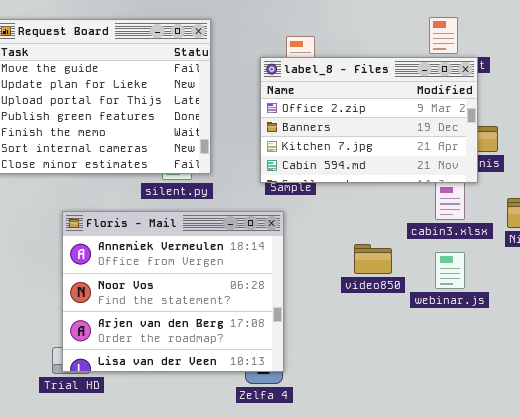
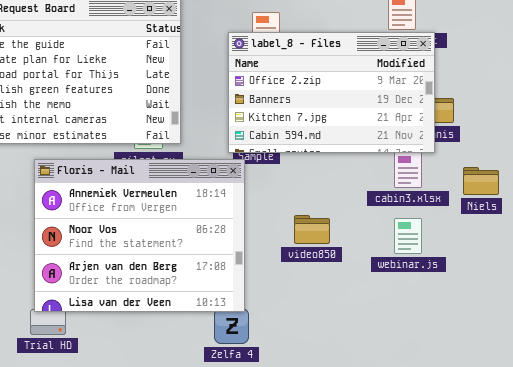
Floris - Mail: [62,211,284,372] -> [34,159,245,312], moved
video850: [354,244,392,274] -> [294,215,330,244], moved

